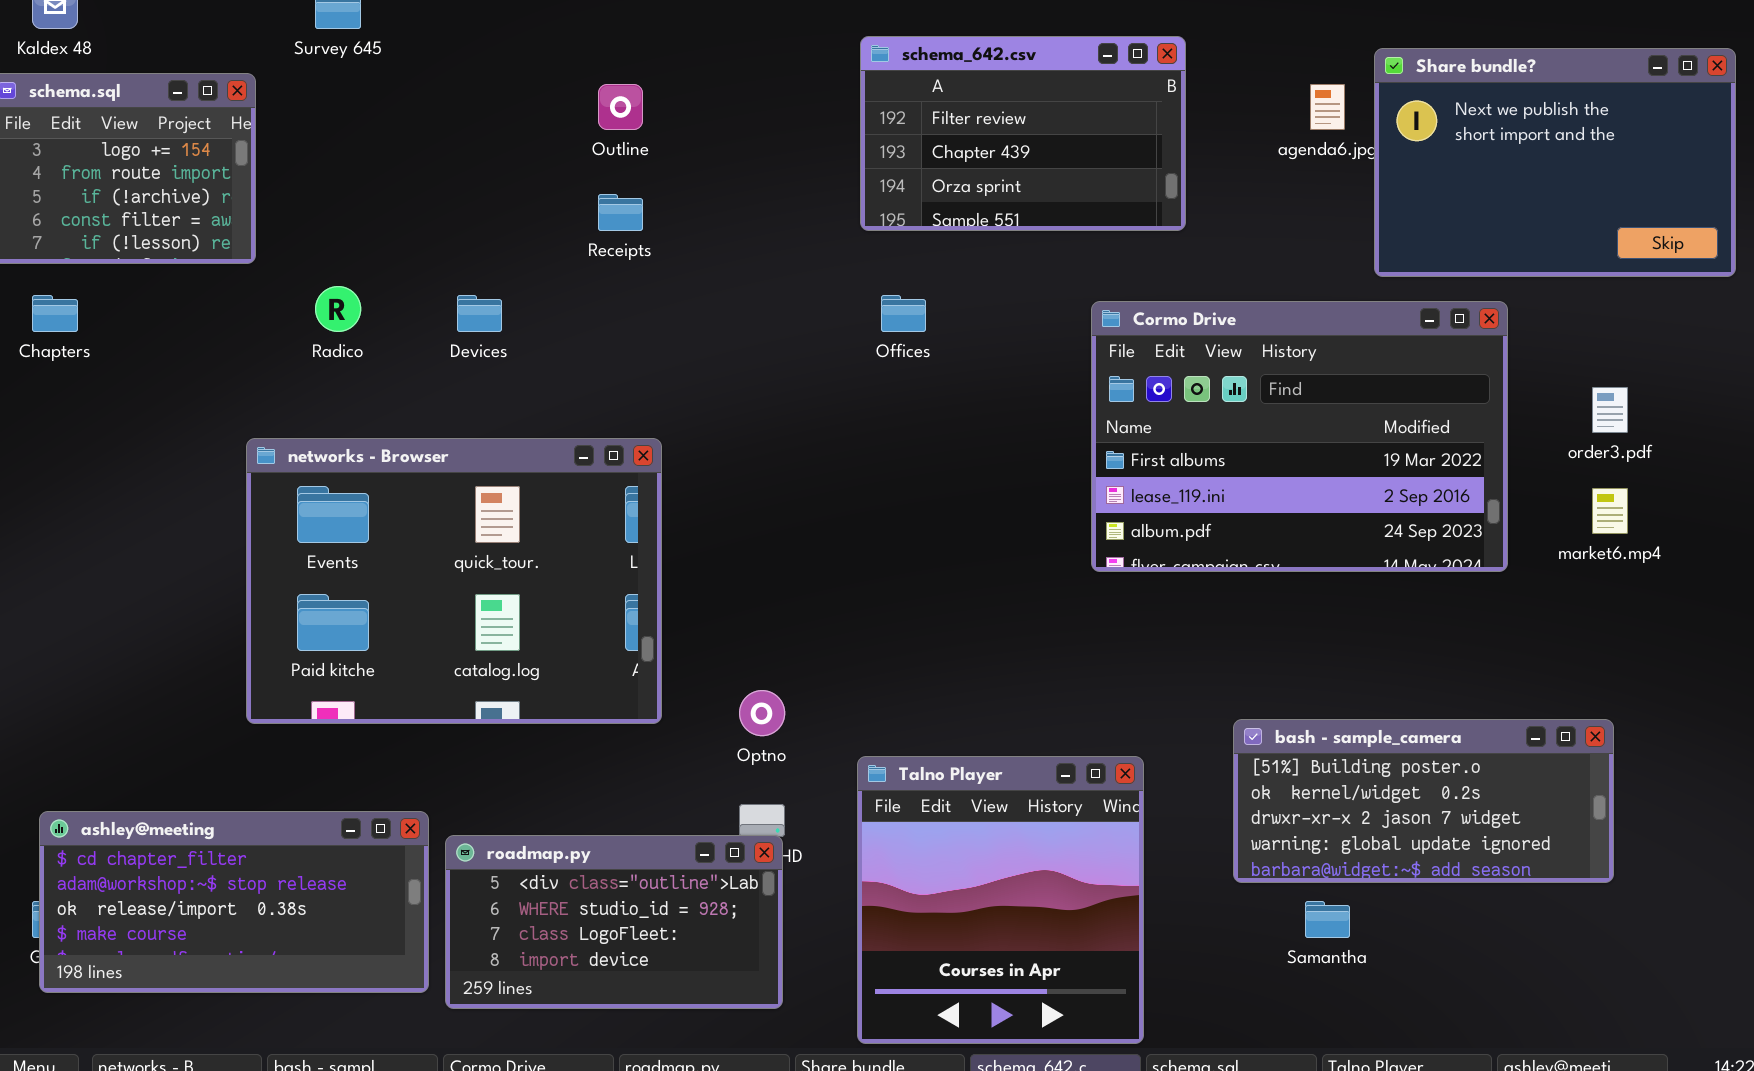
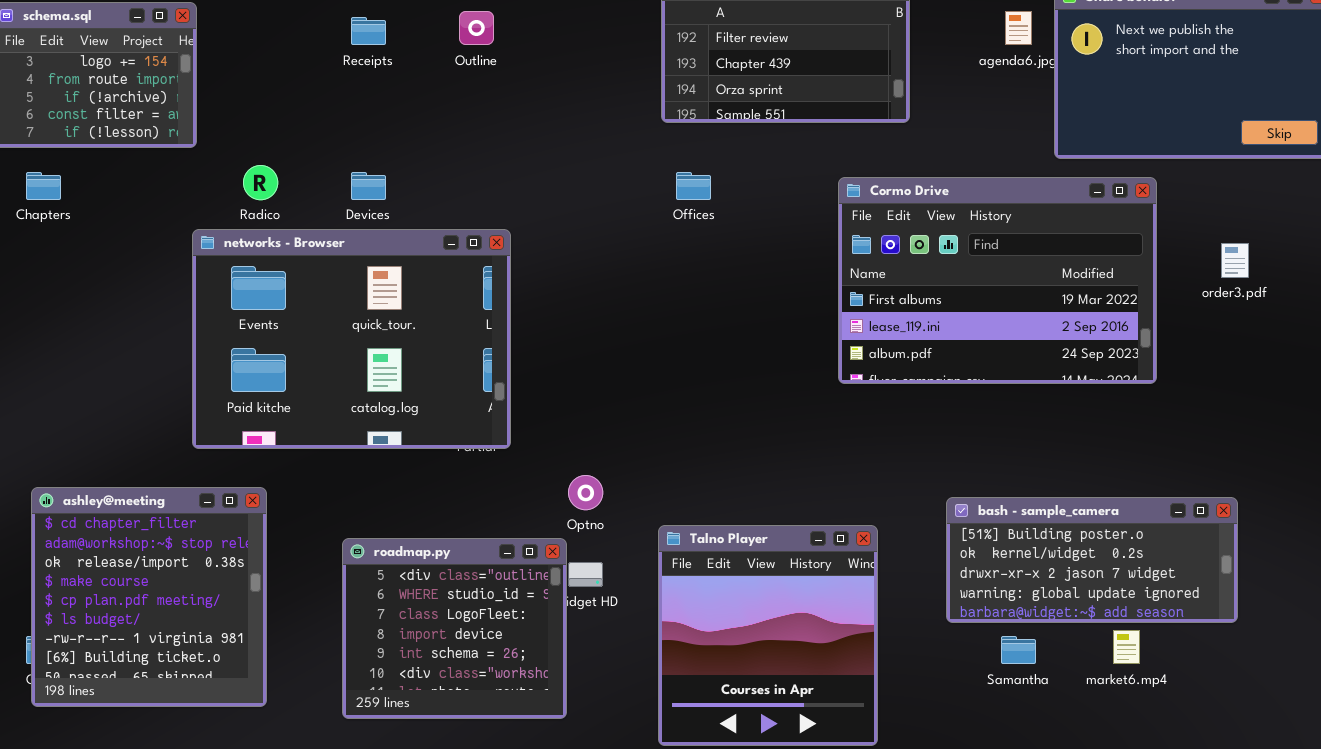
Receipts: [598,194,643,231] -> [351,17,386,45], moved
networks - Browser: [246,438,662,724] -> [192,229,511,449], moved
market6.mp4: [1592,488,1628,534] -> [1113,630,1140,664], moved
ashley@meeting: [39,811,429,993] -> [31,487,267,707], resized
roadmap.py: [445,835,783,1009] -> [342,538,567,719], resized

